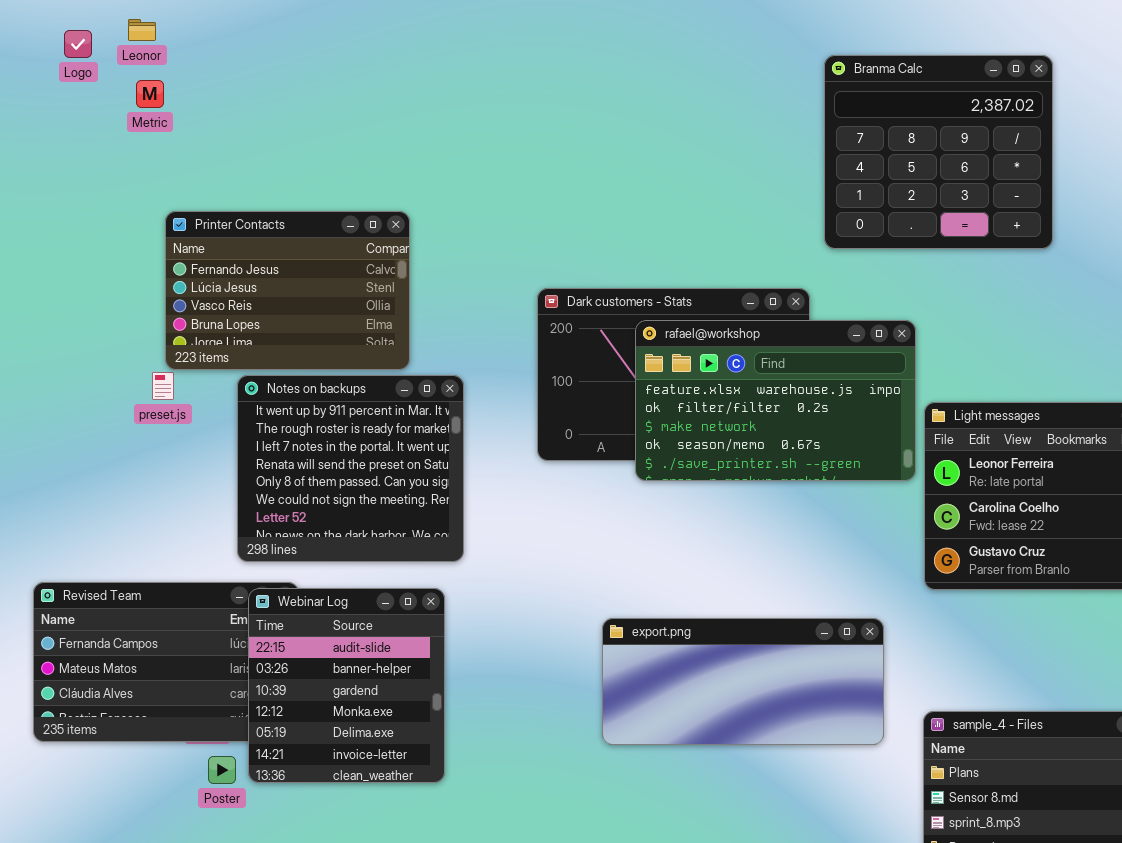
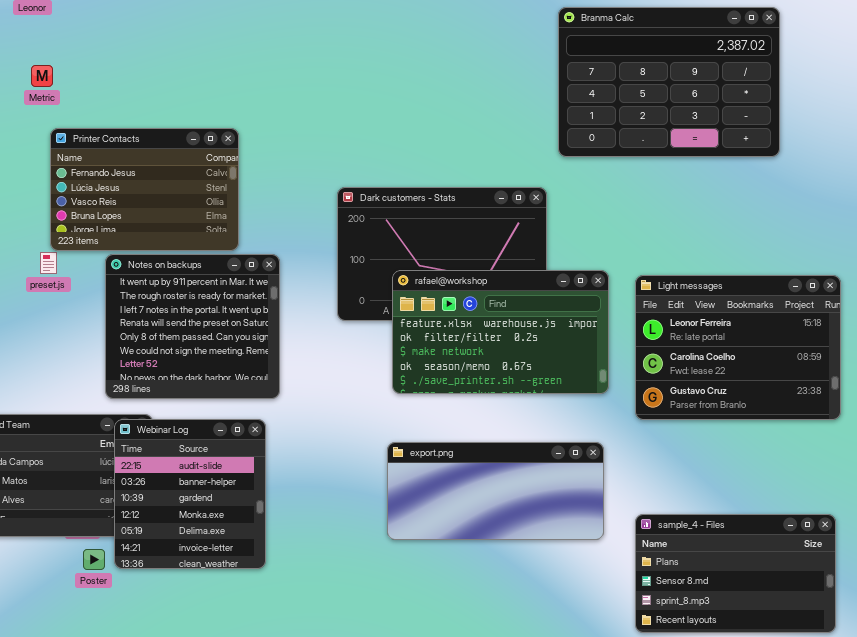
Branma Calc: [824,55,1053,249] -> [558,7,780,157], resized
Metric: [136,80,164,108] -> [31,65,53,87], moved
rafael@workshop: [635,320,916,481] -> [392,270,609,394], moved

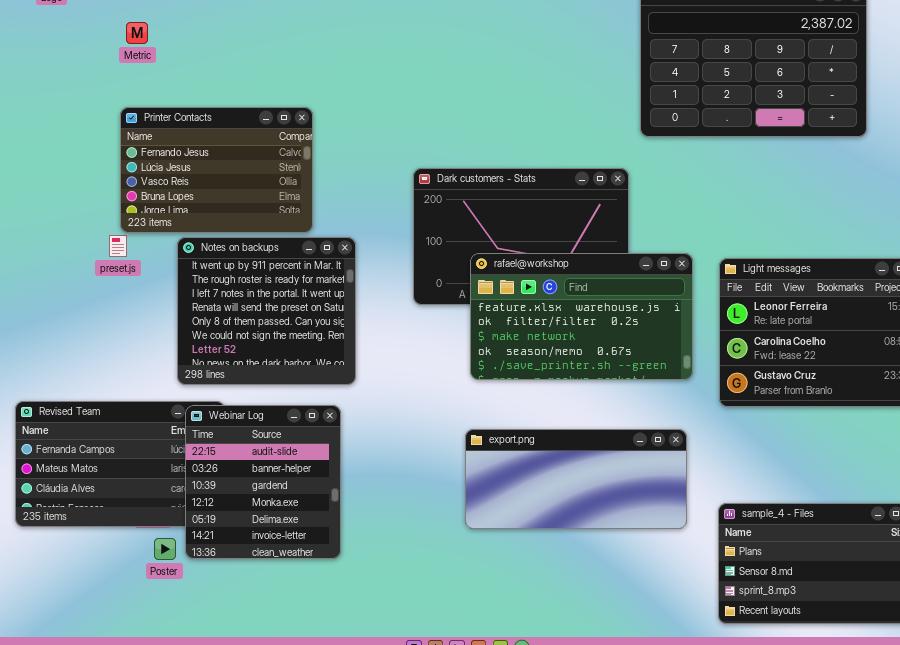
Metric: [31,65,53,87] -> [126,22,148,44], moved

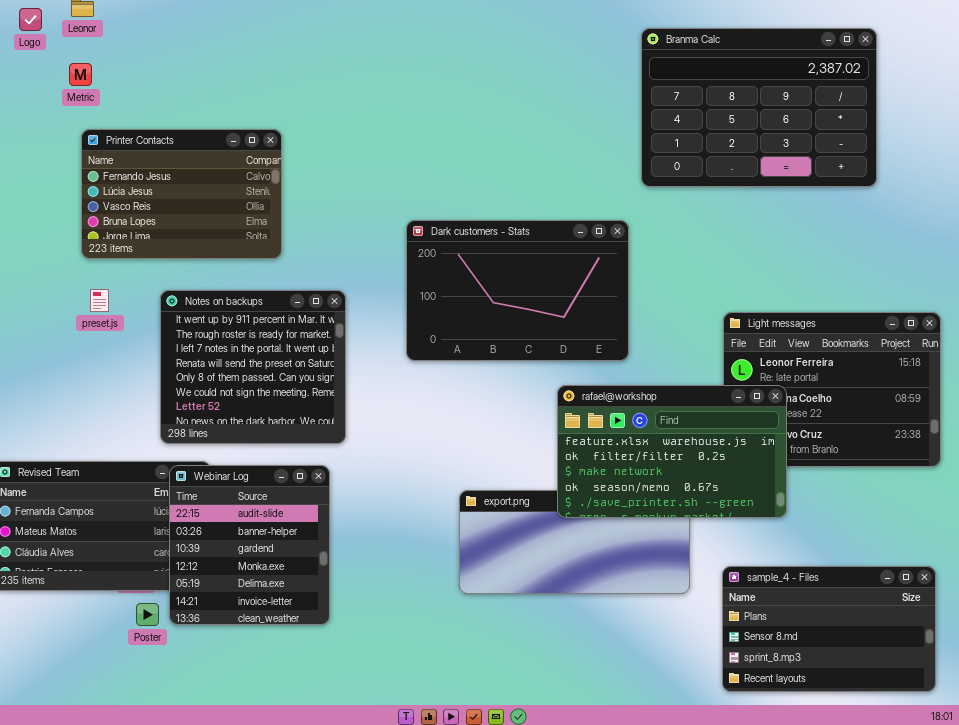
Metric: [126,22,148,44] -> [69,63,92,86], moved
Printer Contacts: [120,107,313,233] -> [81,129,282,259], moved
rafael@workshop: [470,253,693,380] -> [557,385,787,518], moved

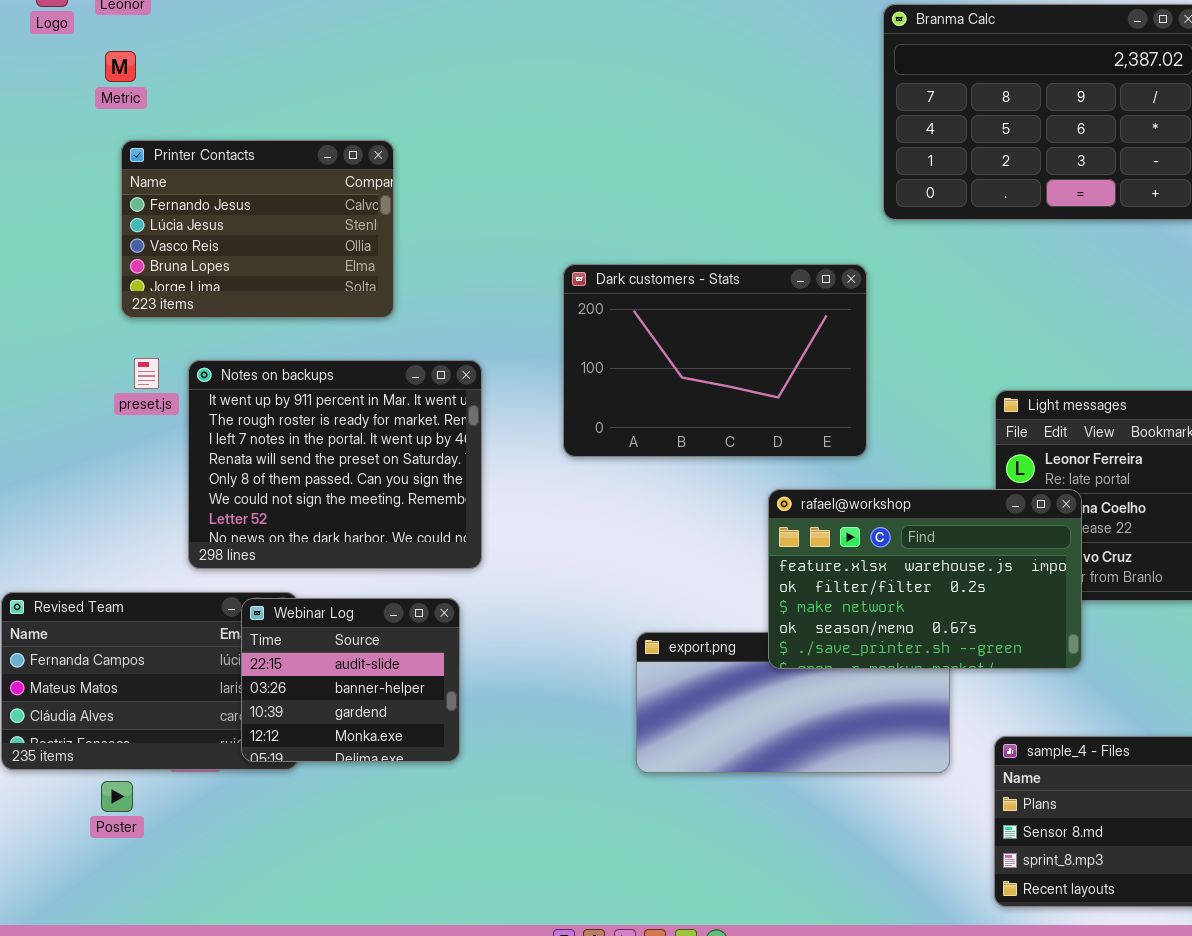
Notes on backups: [160,290,346,444] -> [188,360,482,569], resized
Webinar Log: [169,465,330,625] -> [241,598,460,762], resized
Poster: [136,603,159,626] -> [101,781,133,812], moved

